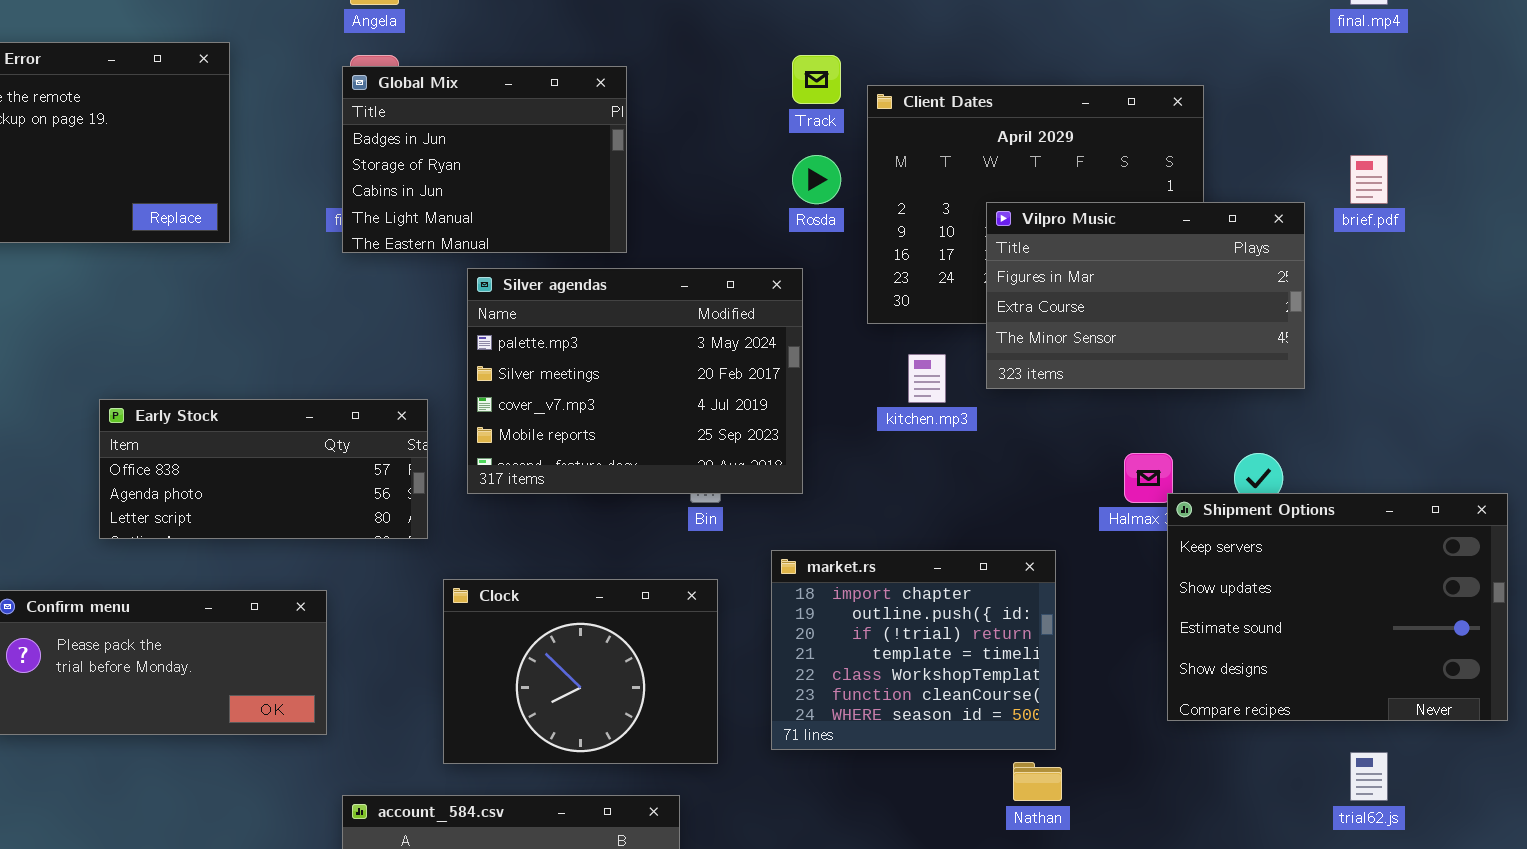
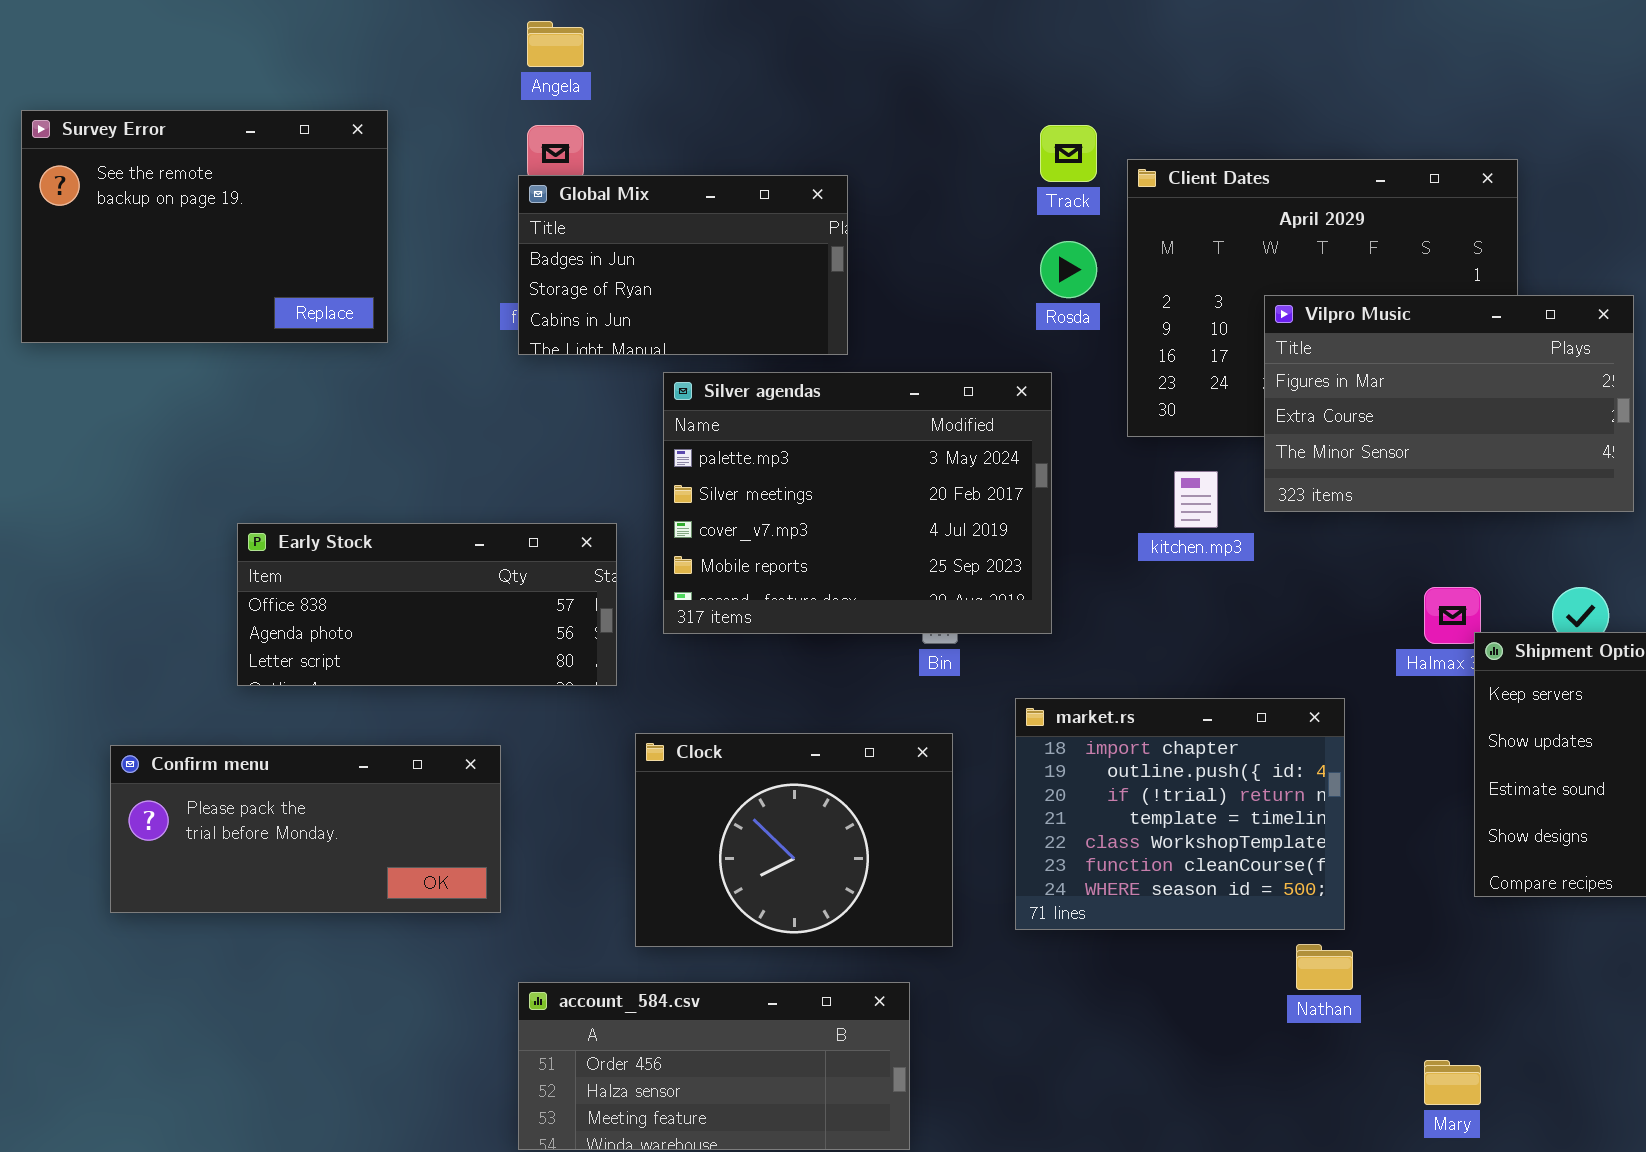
Global Mix: [342,66,627,253] -> [518,175,848,355], resized

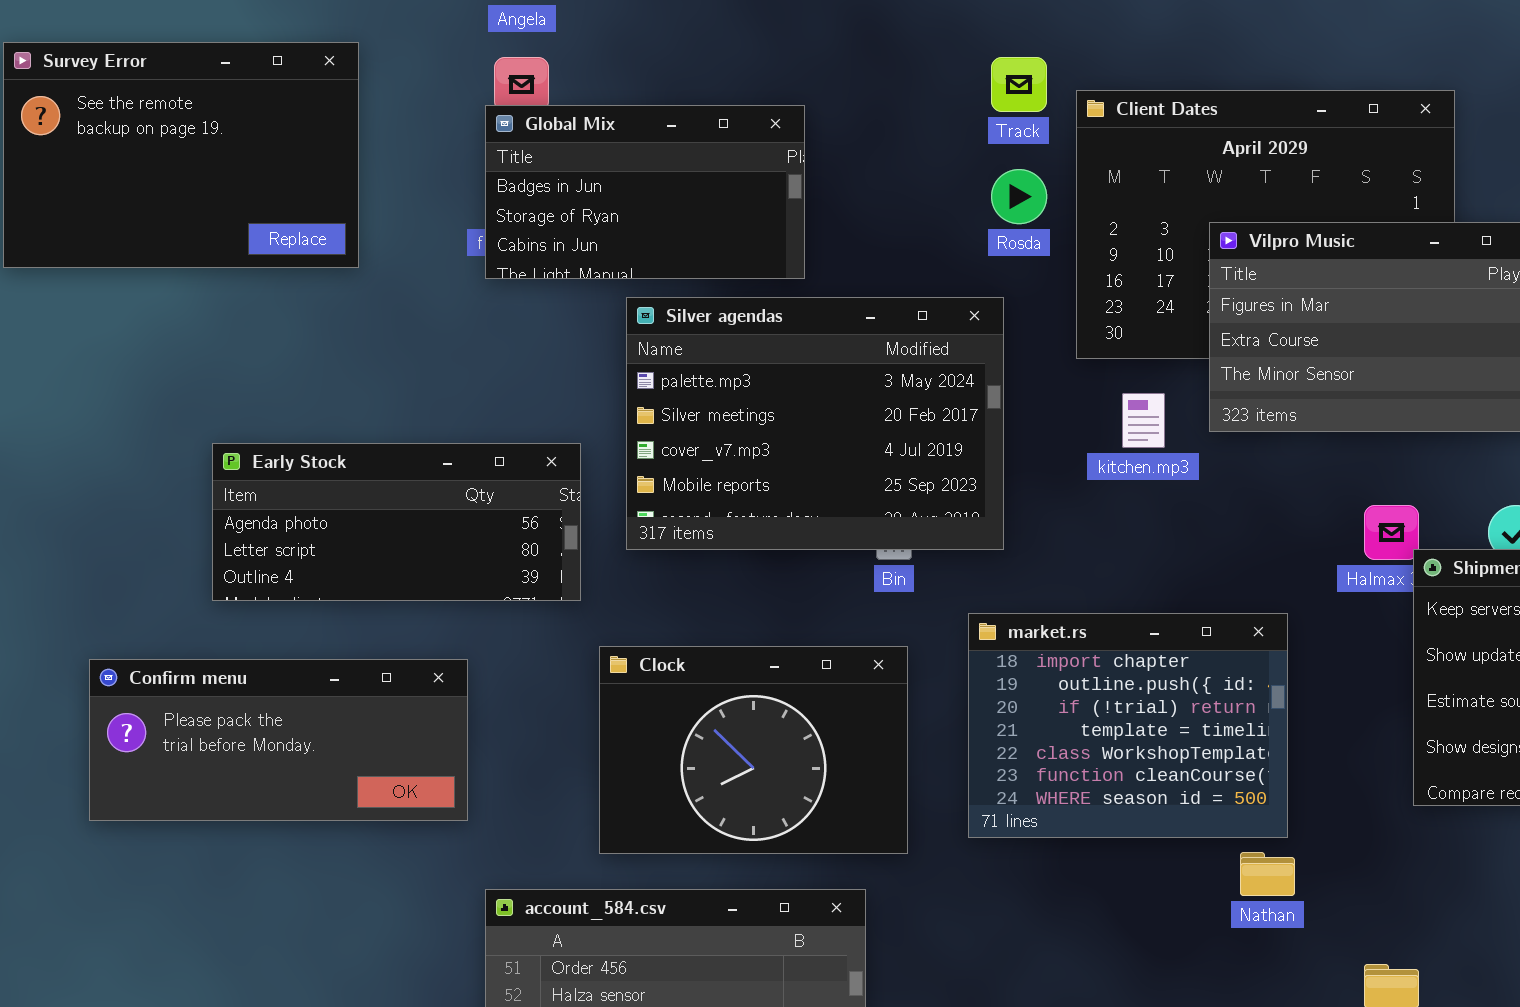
Early Stock: [237,523,617,686] -> [212,443,581,601], scrolled down 1 row

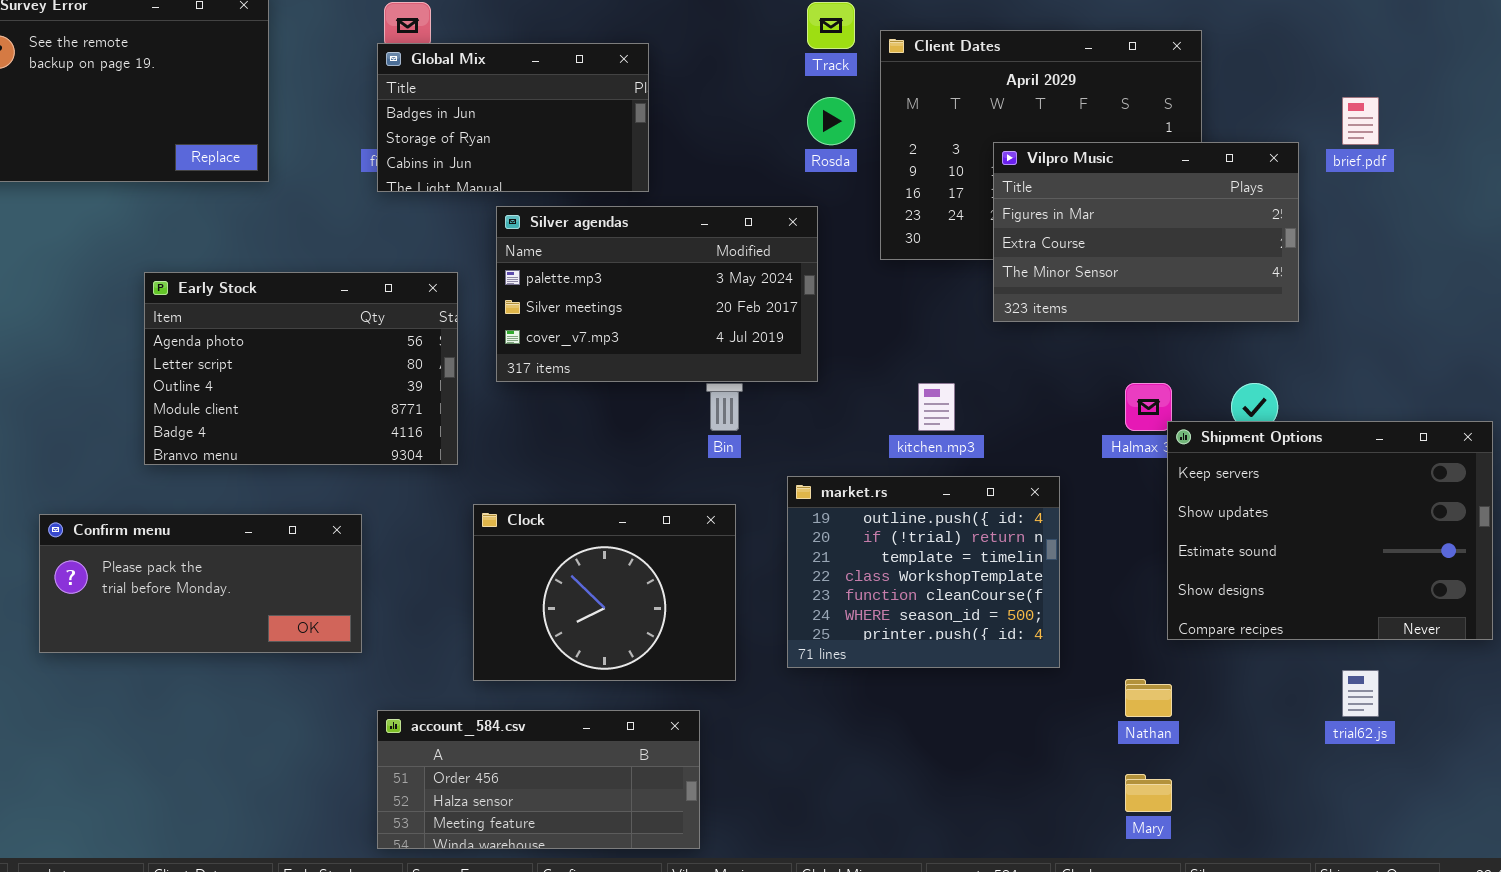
Silver agendas: [626,297,1004,550] -> [496,206,818,382], resized
kitchen.mp3: [1122,393,1165,448] -> [918,383,955,431], moved
Early Stock: [212,443,581,601] -> [144,272,458,465], resized
market.rs: [968,613,1288,838] -> [787,476,1060,668], scrolled down 1 row
Nathan: [1240,852,1295,896] -> [1125,679,1172,717], moved

